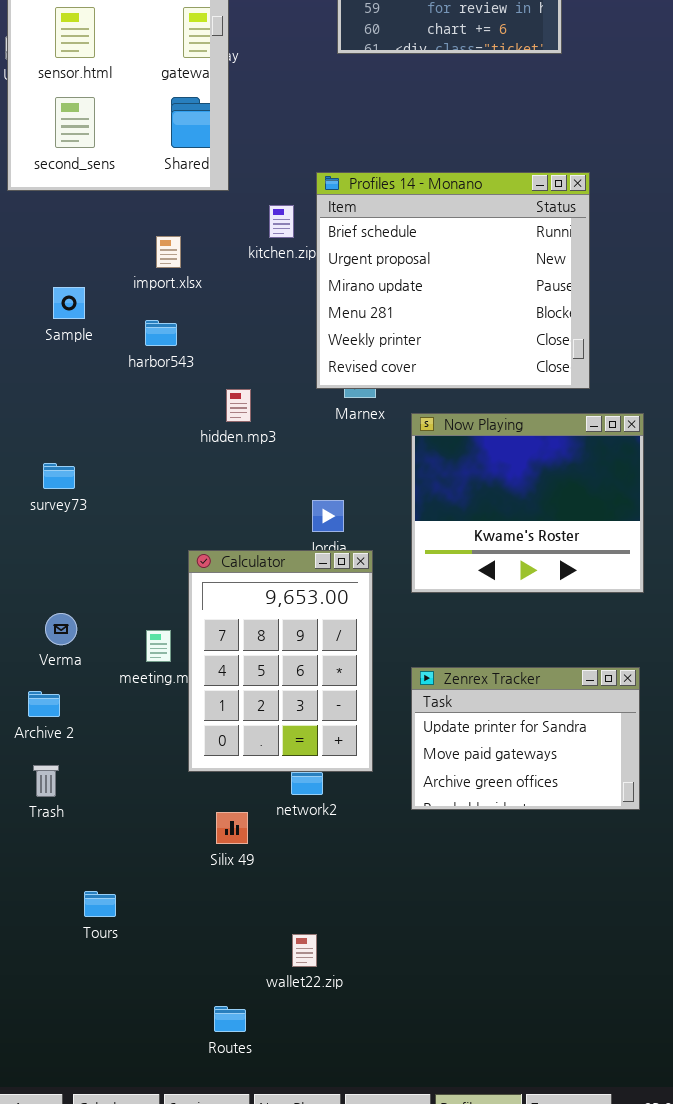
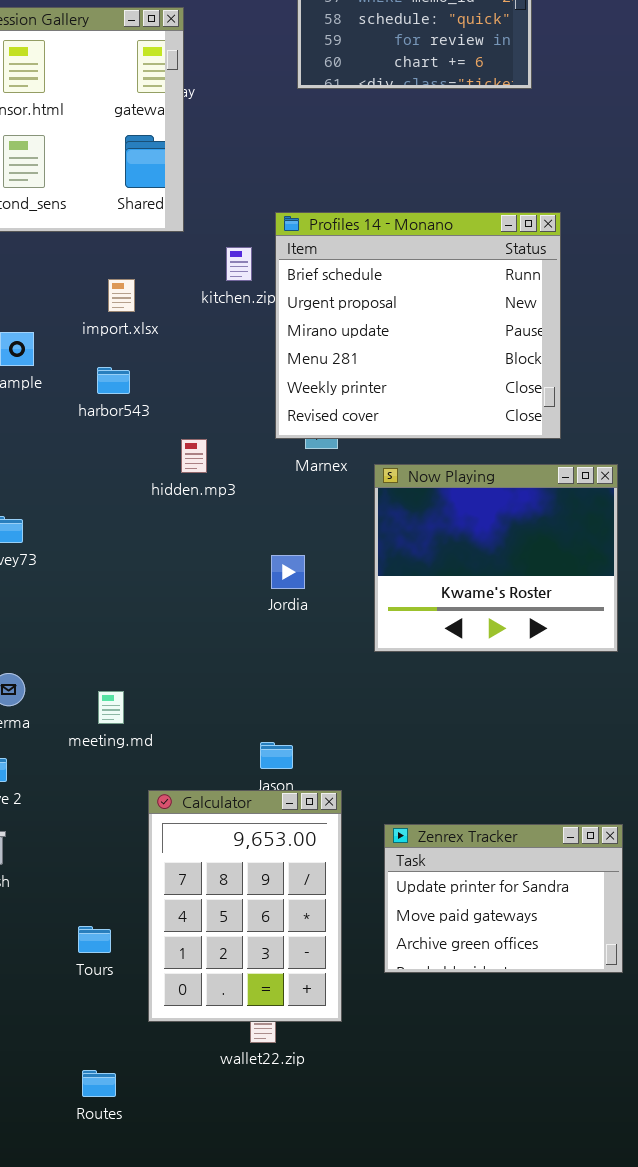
Calculator: [188,550,373,772] -> [148,790,342,1022], moved
Zenrex Tracker: [411,667,640,810] -> [384,824,623,973], moved
Tours: [84,891,116,917] -> [78,926,111,953], moved
Routes: [214,1006,246,1032] -> [82,1070,116,1097], moved

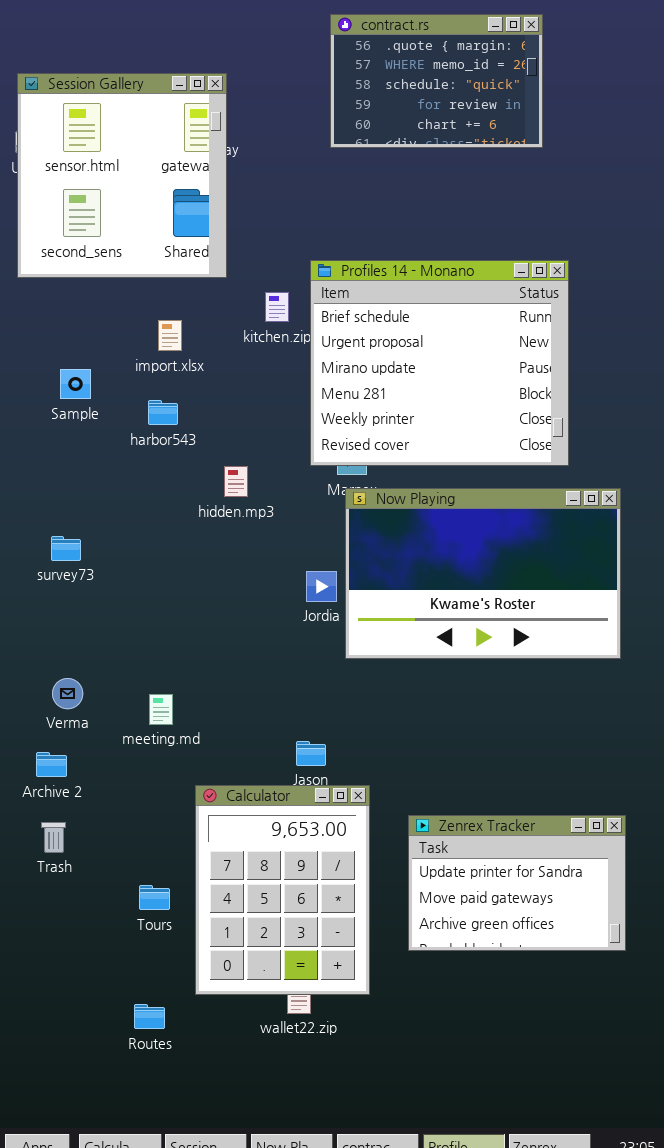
Now Playing: [374,464,618,652] -> [345,488,621,659], resized
Tours: [78,926,111,953] -> [139,885,170,910], moved
Routes: [82,1070,116,1097] -> [134,1004,165,1029], moved

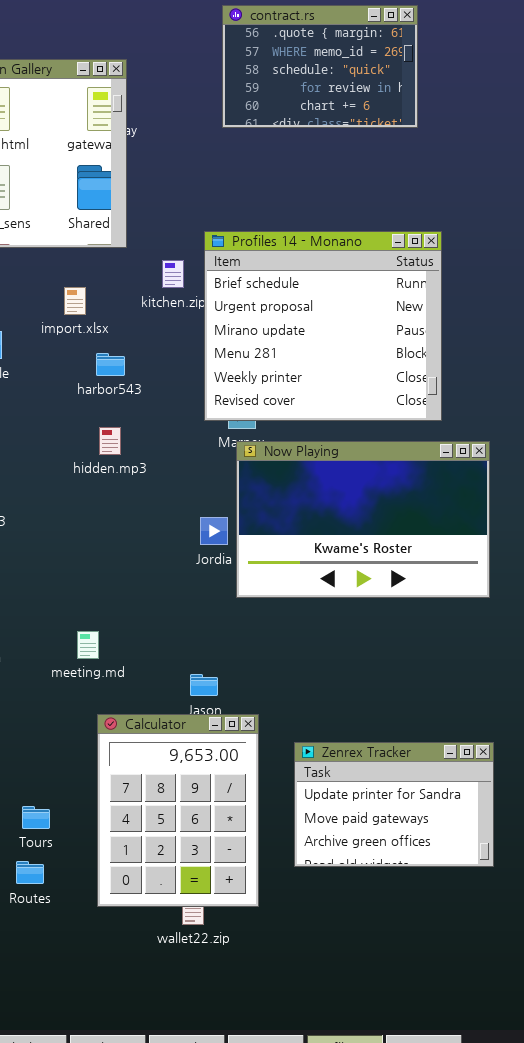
harbor543: [148,400,178,425] -> [96,353,125,376], moved
hidden.mp3: [224,466,248,497] -> [99,427,121,455], moved
meeting.md: [149,694,173,725] -> [77,631,99,659], moved
Tours: [139,885,170,910] -> [22,806,50,829], moved
Routes: [134,1004,165,1029] -> [16,861,44,884], moved

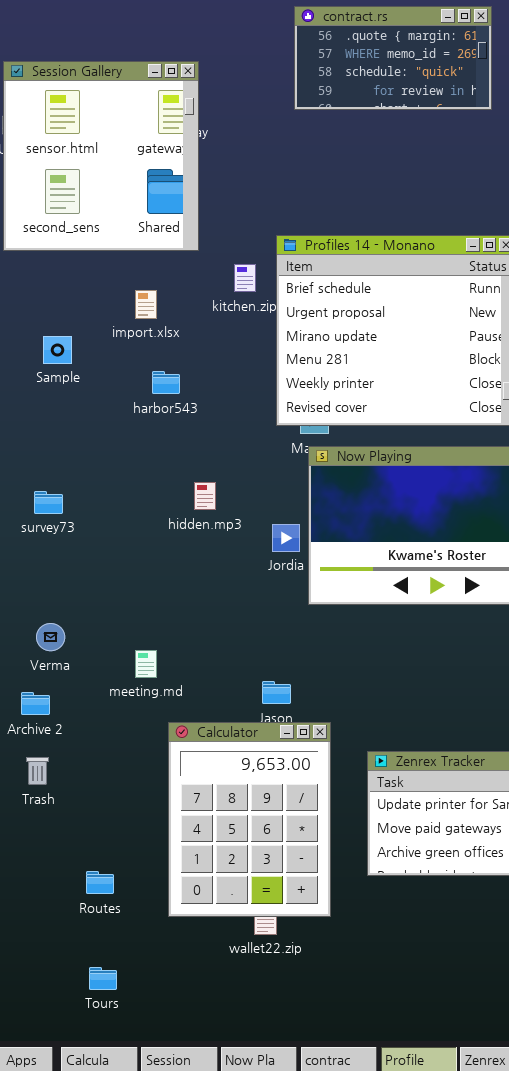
contract.rs: [222,5,418,128] -> [294,6,492,110], resized
harbor543: [96,353,125,376] -> [152,371,180,394], moved
hidden.mp3: [99,427,121,455] -> [194,482,216,510], moved
meeting.md: [77,631,99,659] -> [135,650,157,678], moved
Tours: [22,806,50,829] -> [89,967,117,990], moved

